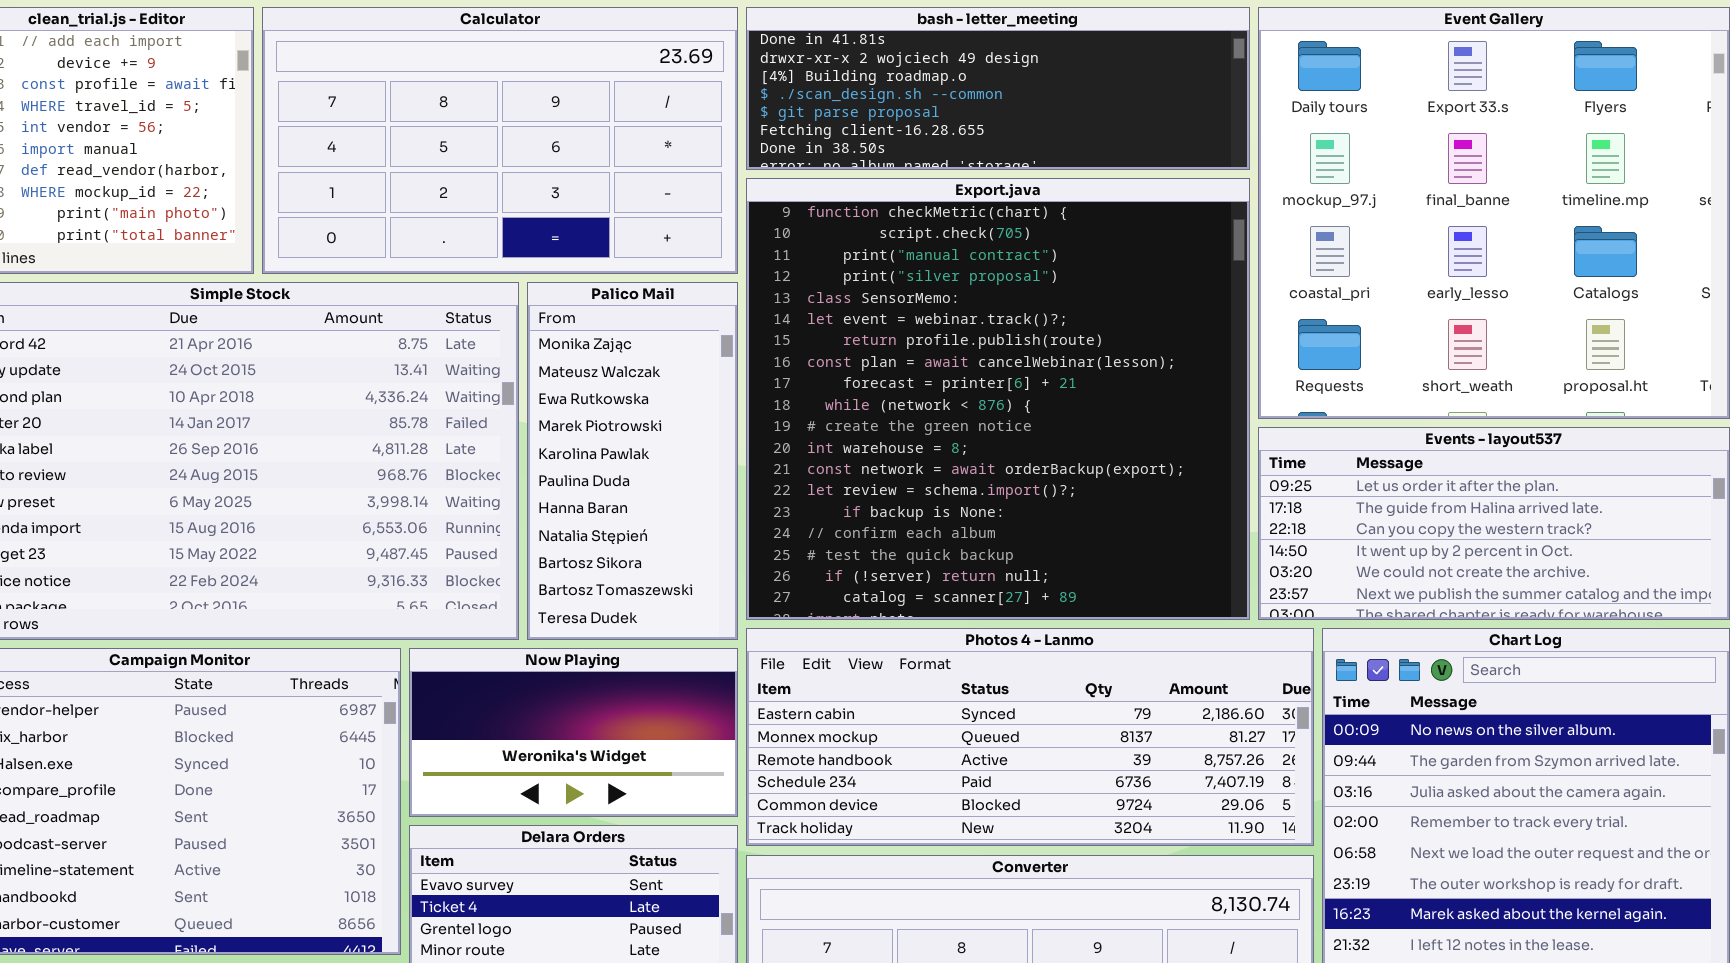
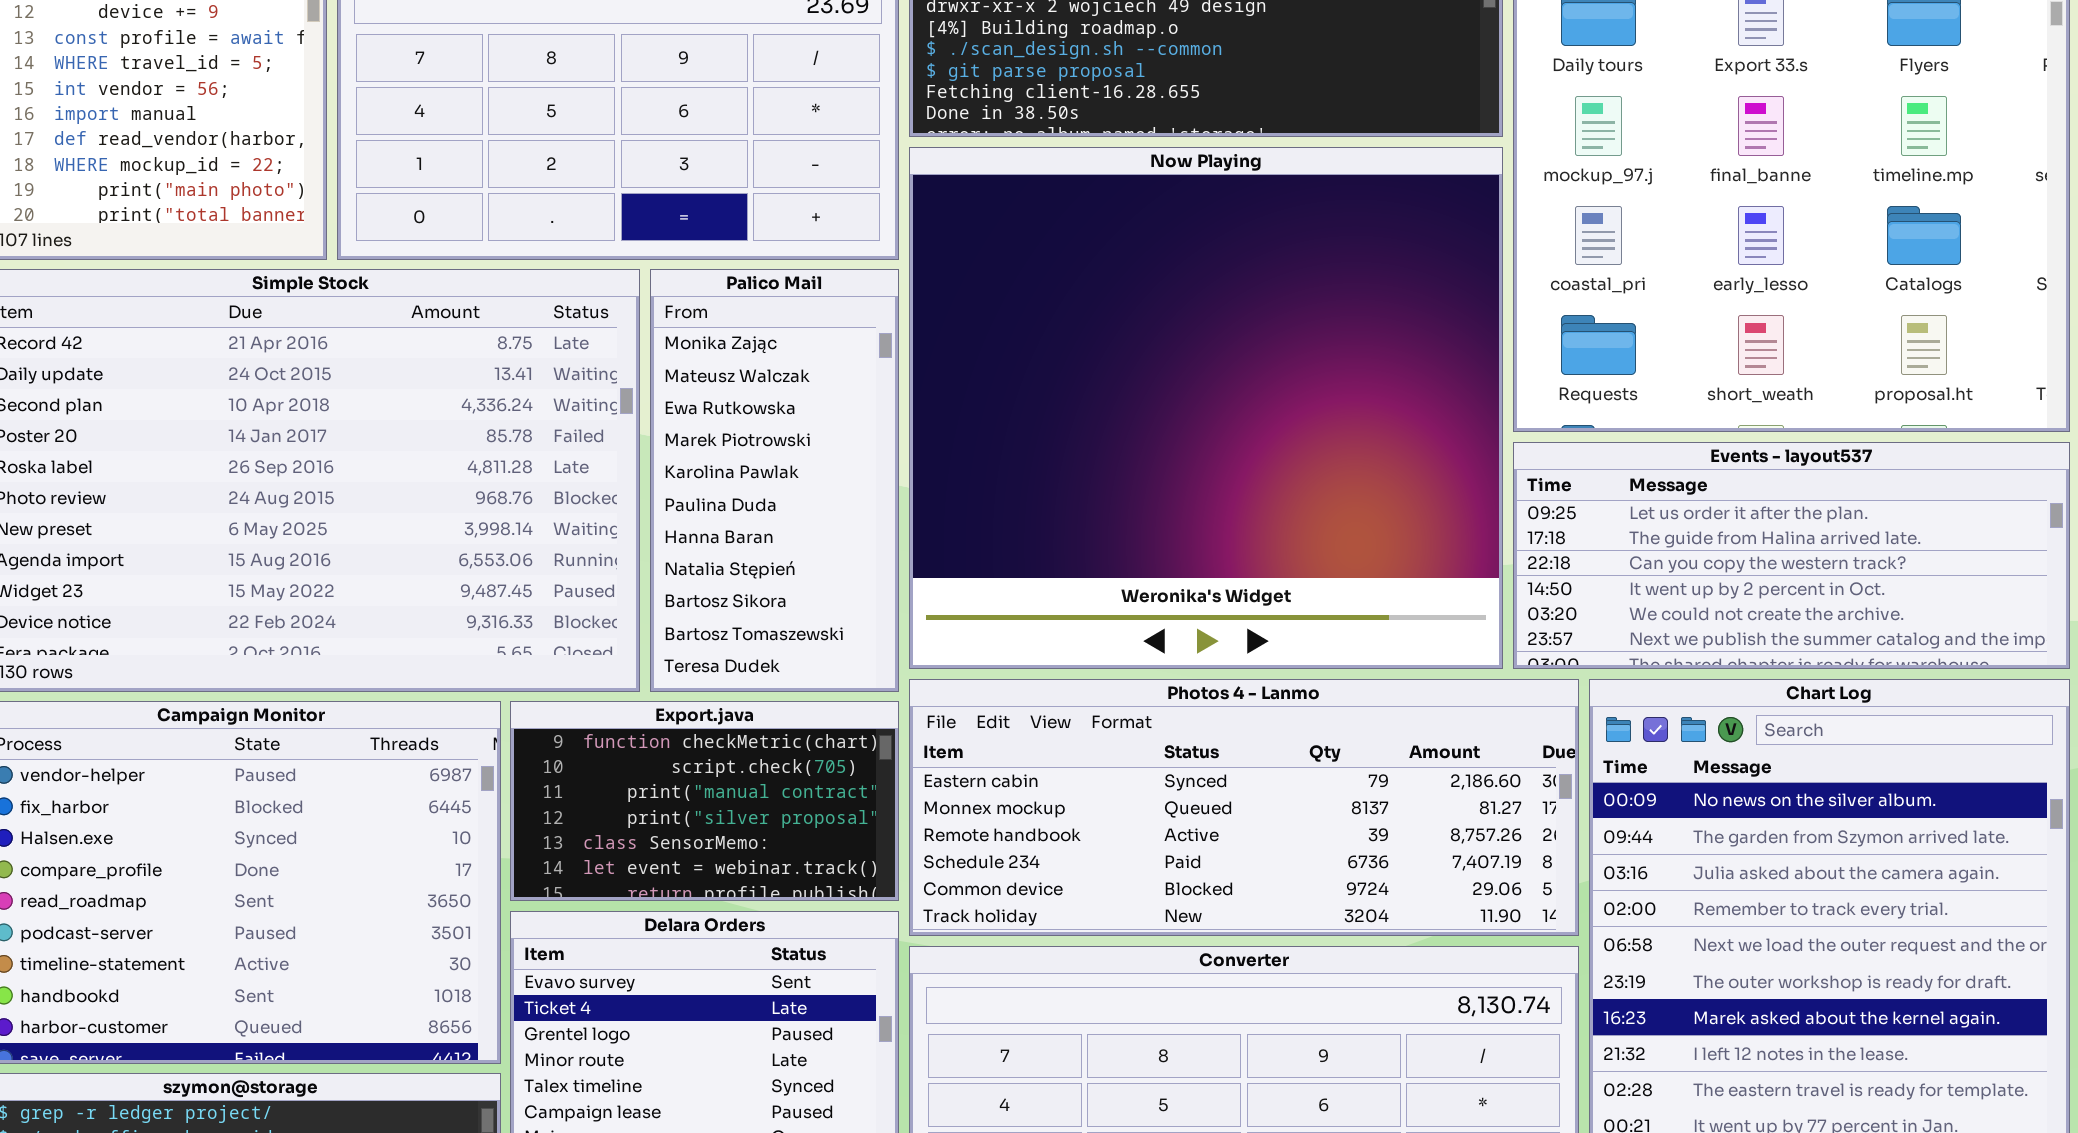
Export.java: [746,178,1250,620] -> [510,701,899,901], moved, resized
Now Playing: [409,648,738,817] -> [909,147,1503,669], moved, resized

